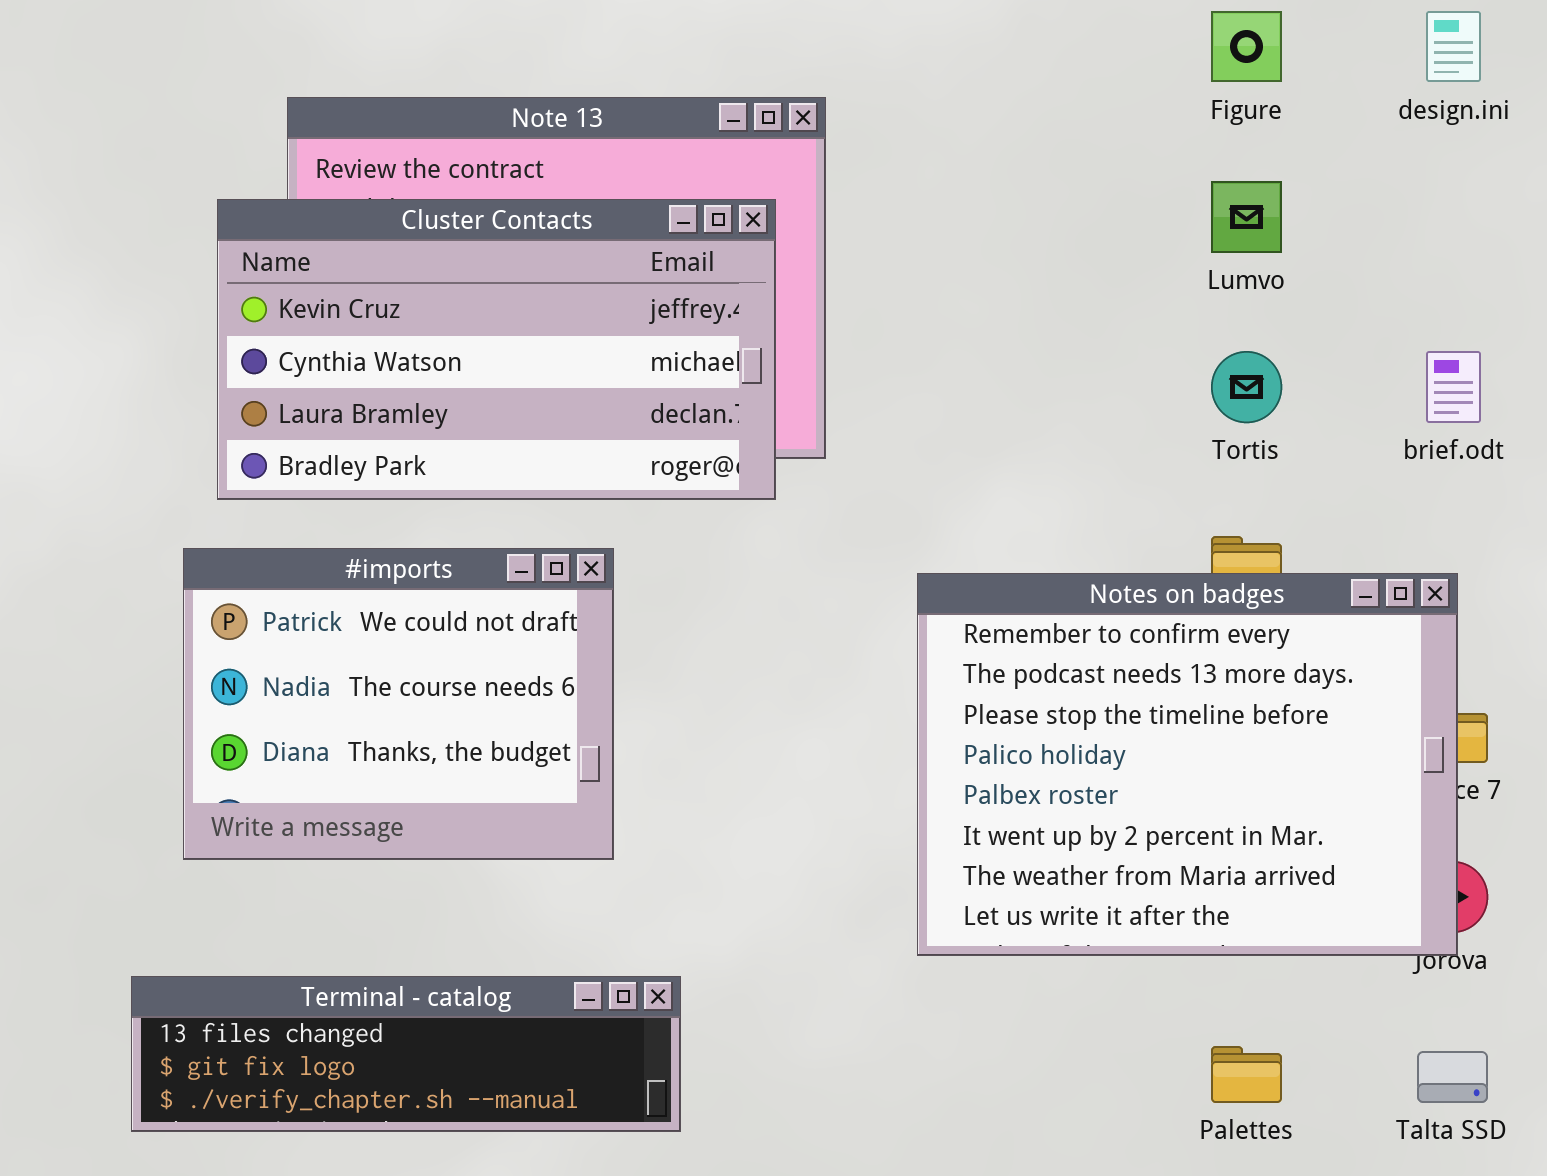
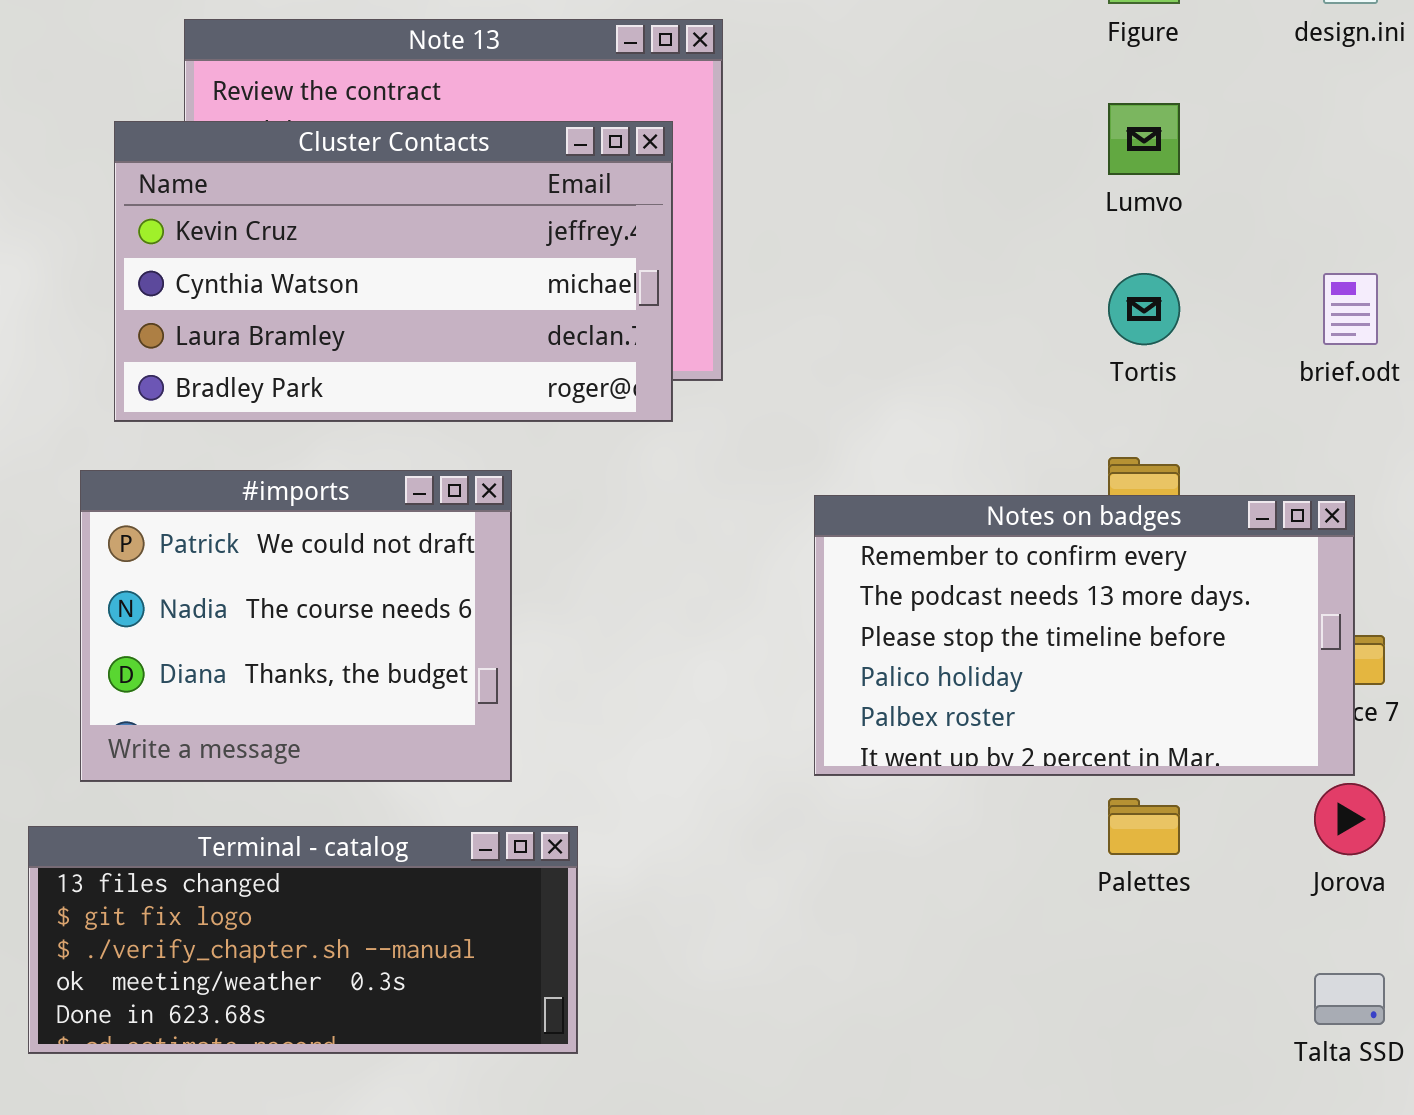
Notes on badges: [917,573,1458,956] -> [814,495,1355,776], resized
Terminal - catalog: [131,976,681,1132] -> [28,826,578,1054], resized
Palettes: [1211,1046,1282,1103] -> [1108,798,1180,855], moved

